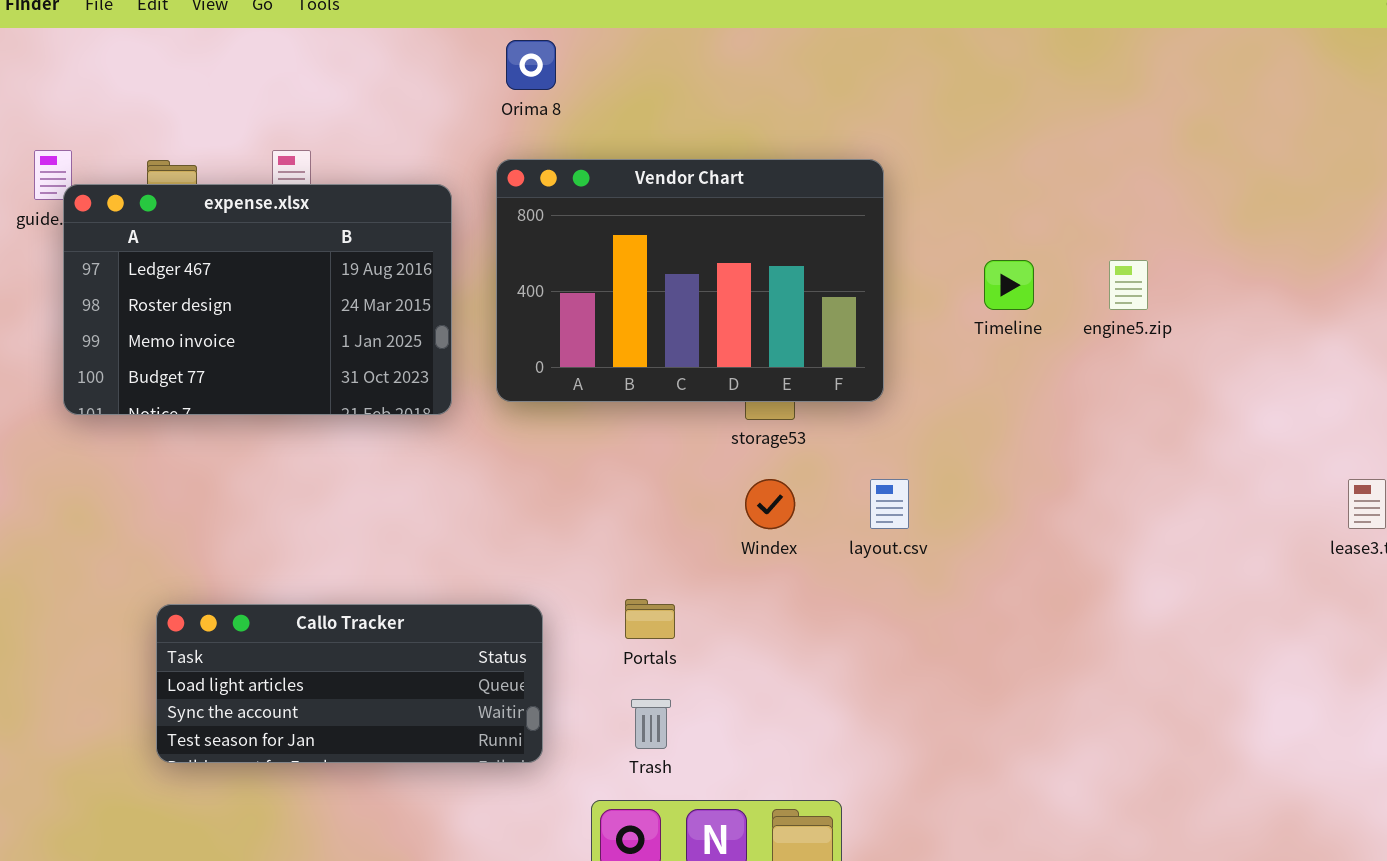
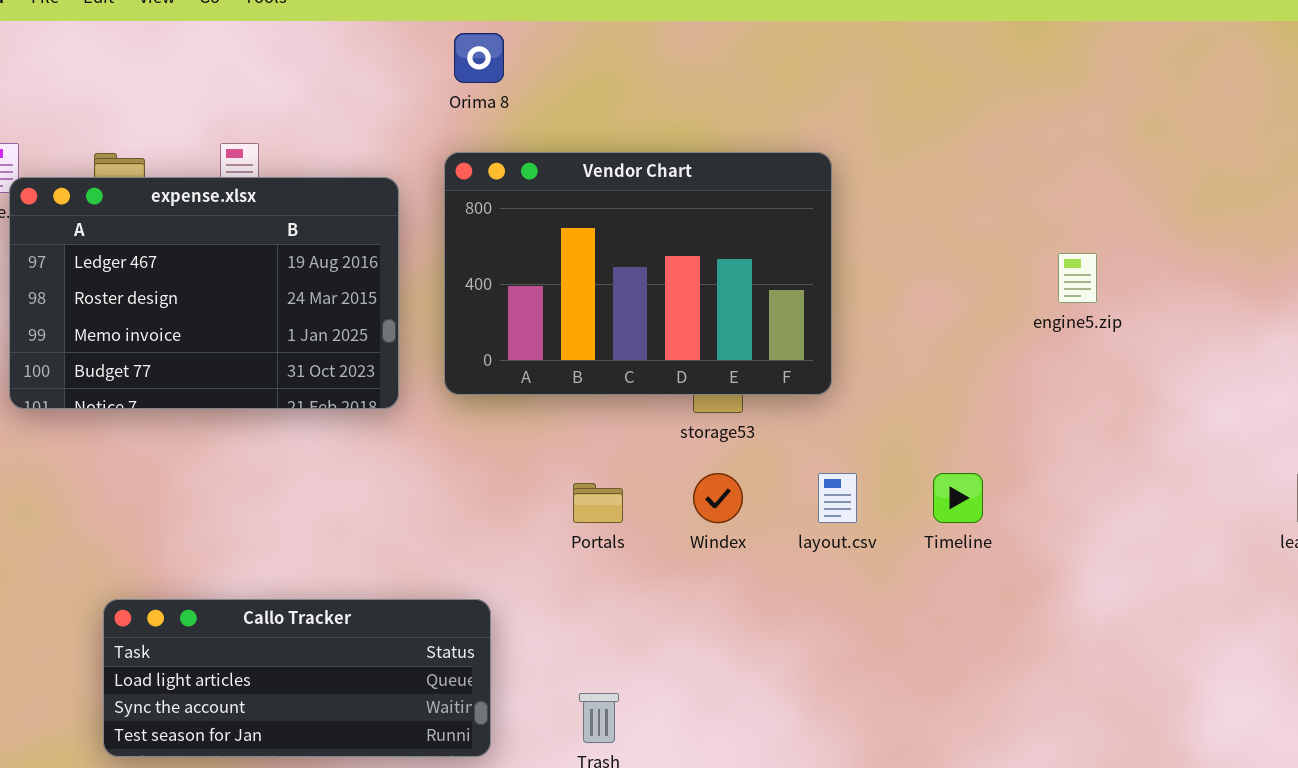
Timeline: [984,260,1034,310] -> [933,473,983,523], moved
Portals: [625,599,675,639] -> [573,483,623,523], moved

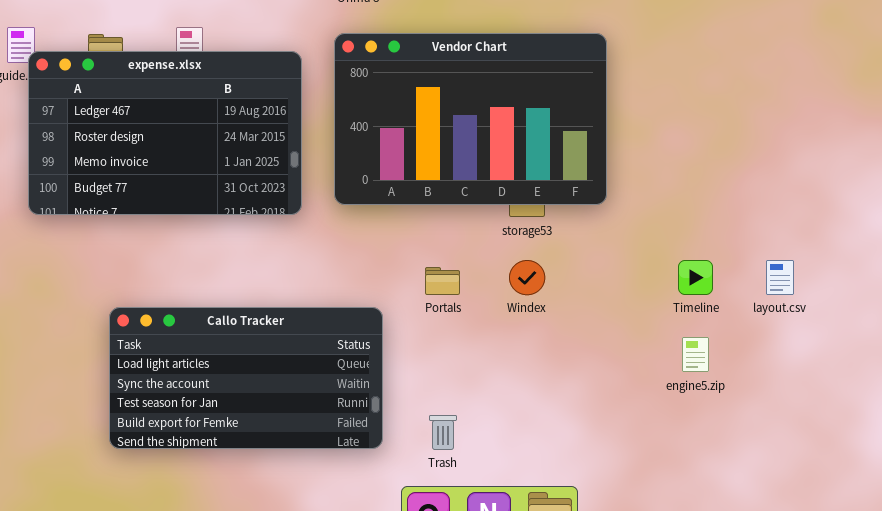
engine5.zip: [1058,253,1097,303] -> [682,337,709,372], moved
layout.csv: [818,473,857,523] -> [766,260,794,295], moved
Callo Tracker: [103,599,491,757] -> [109,307,383,449], moved, resized

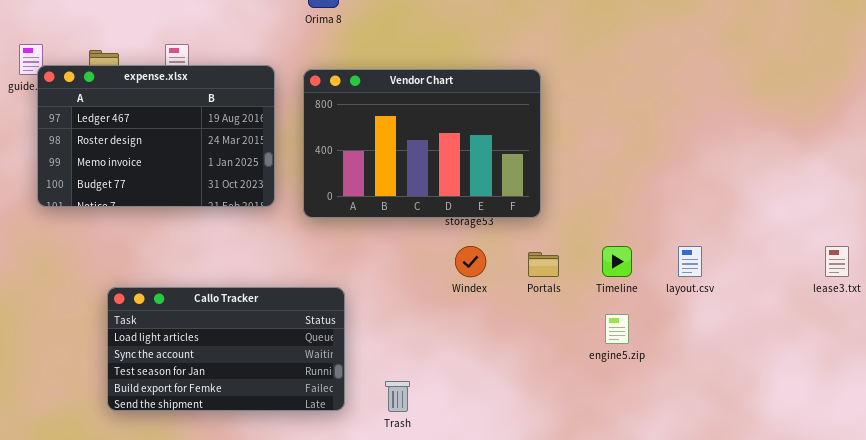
Vendor Chart: [334,33,607,205] -> [303,69,541,218], moved
Portals: [425,267,460,295] -> [528,252,559,277], moved

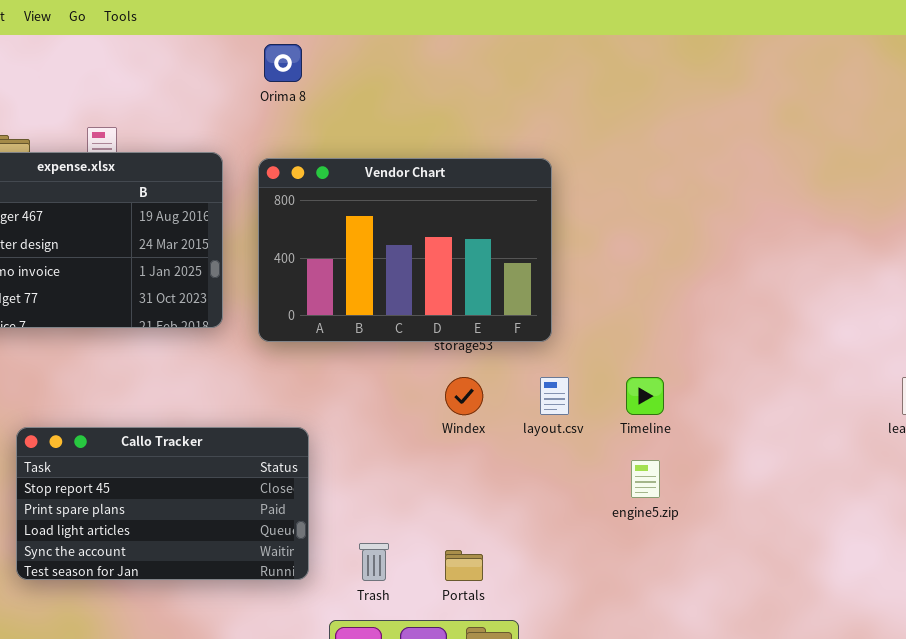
layout.csv: [678,246,702,277] -> [540,377,569,415], moved
Portals: [528,252,559,277] -> [445,550,483,581], moved
Callo Tracker: [107,287,345,411] -> [16,427,309,580], scrolled up 2 rows

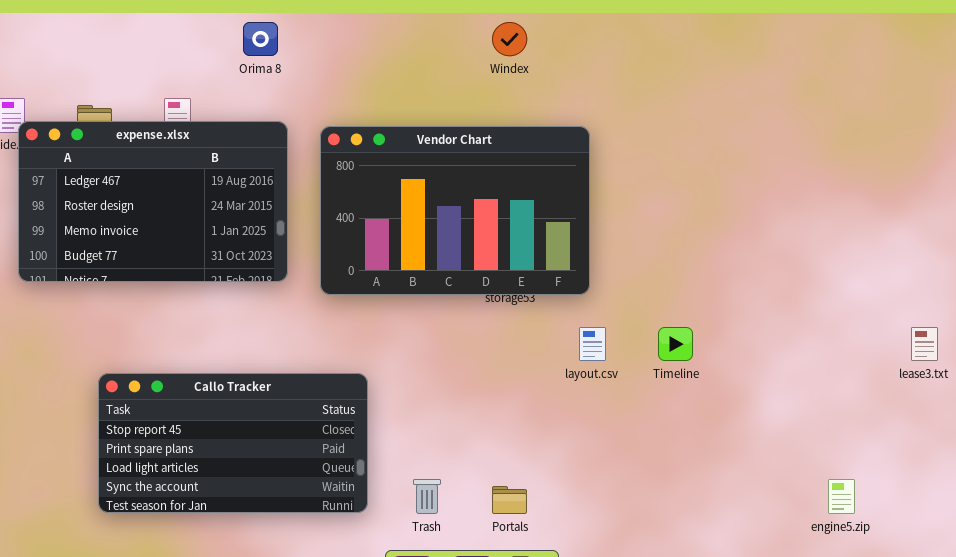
Orima 8: [264,44,302,82] -> [243,22,278,56], moved
Windex: [445,377,483,415] -> [492,22,527,56], moved
engine5.zip: [631,460,660,498] -> [828,479,855,514], moved

